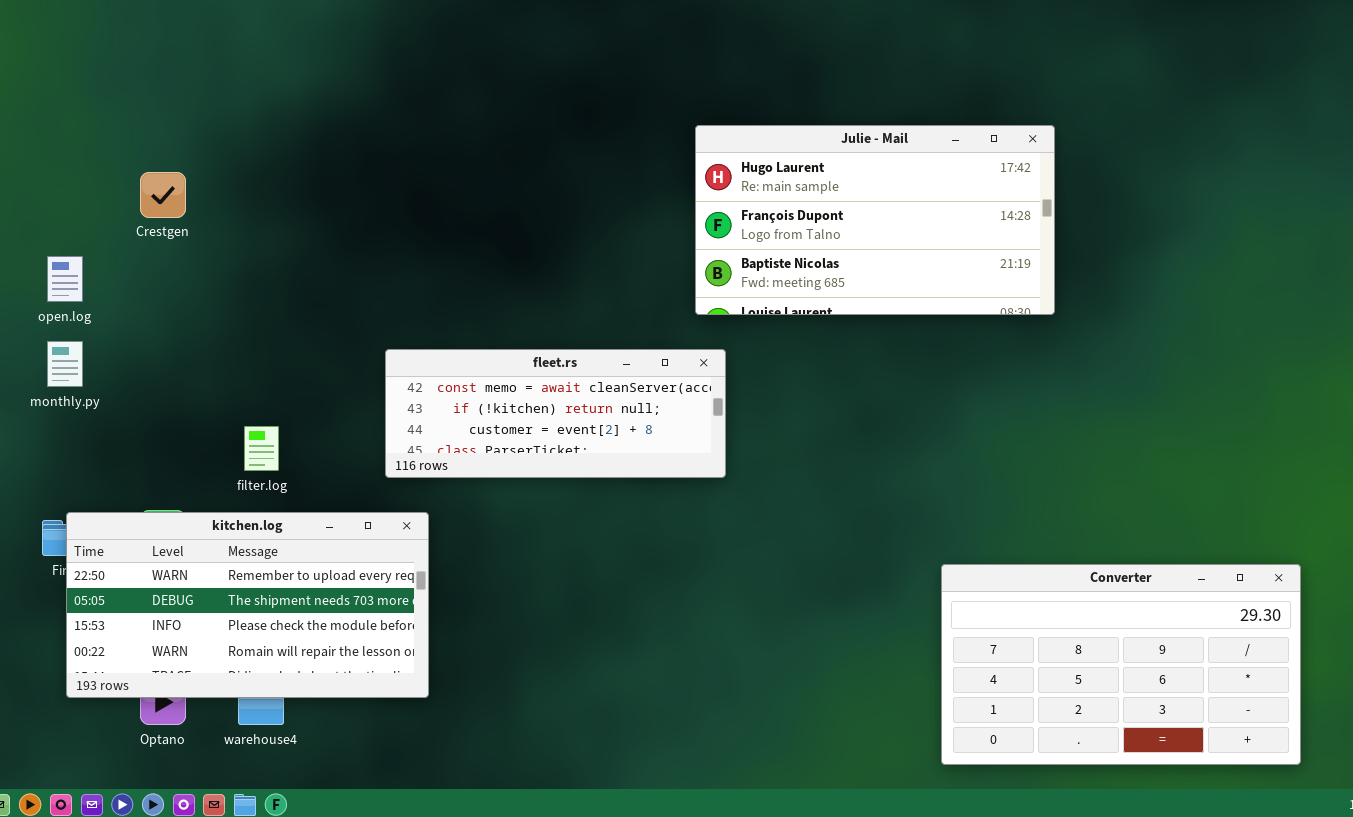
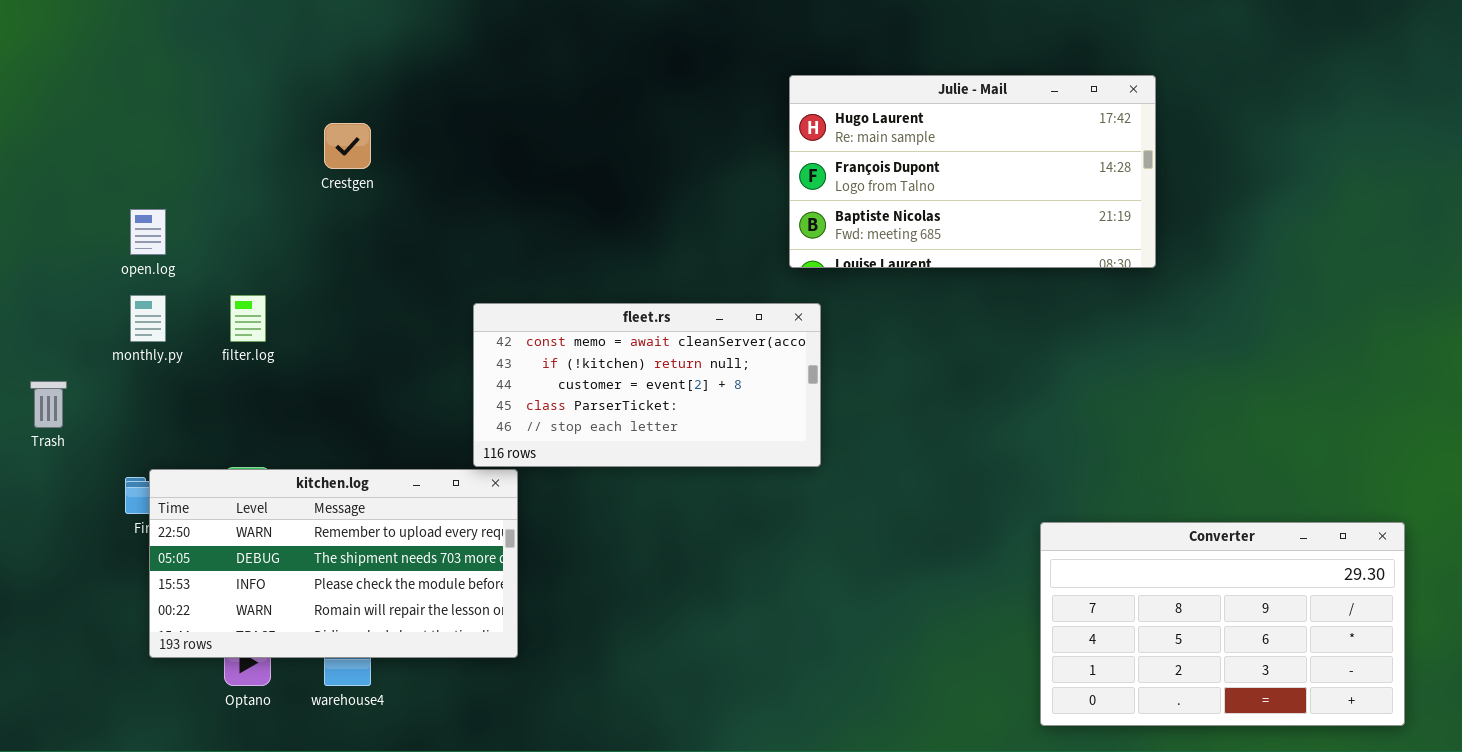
Crestgen: [140,172,186,218] -> [324,123,371,169], moved
fleet.rs: [385,349,726,478] -> [473,303,821,467], resized
filter.log: [244,426,279,471] -> [230,295,266,342], moved

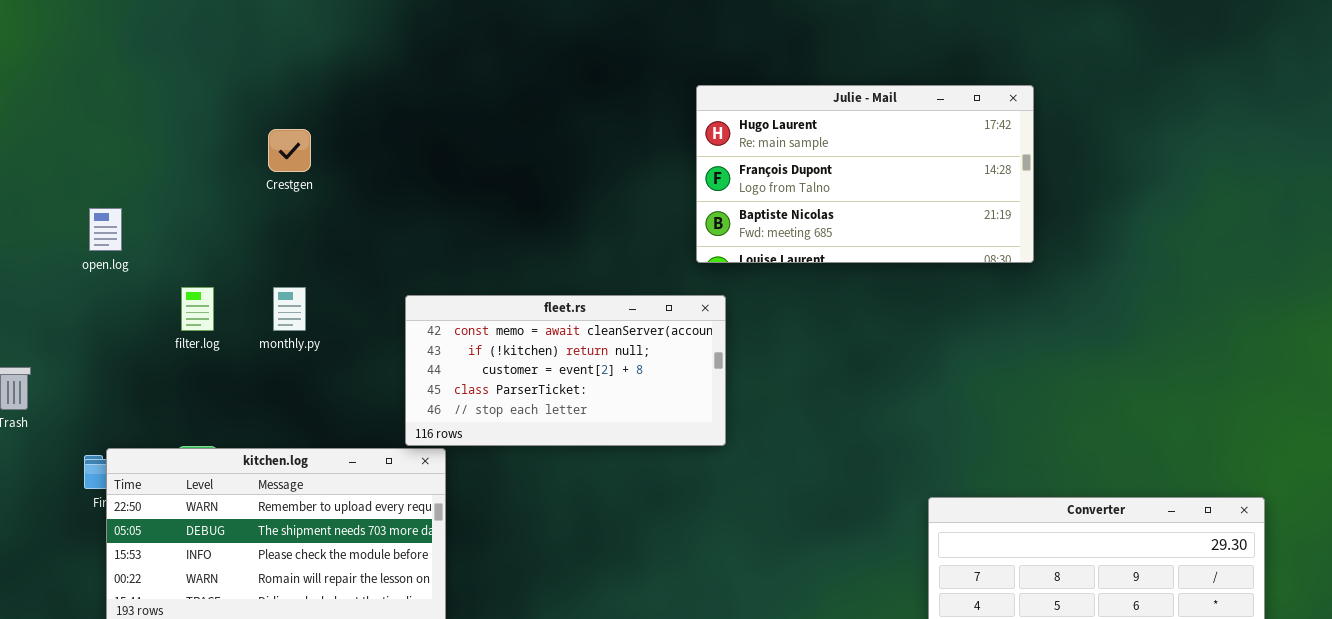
monthly.py: [130,295,166,342] -> [273,287,306,331], moved

